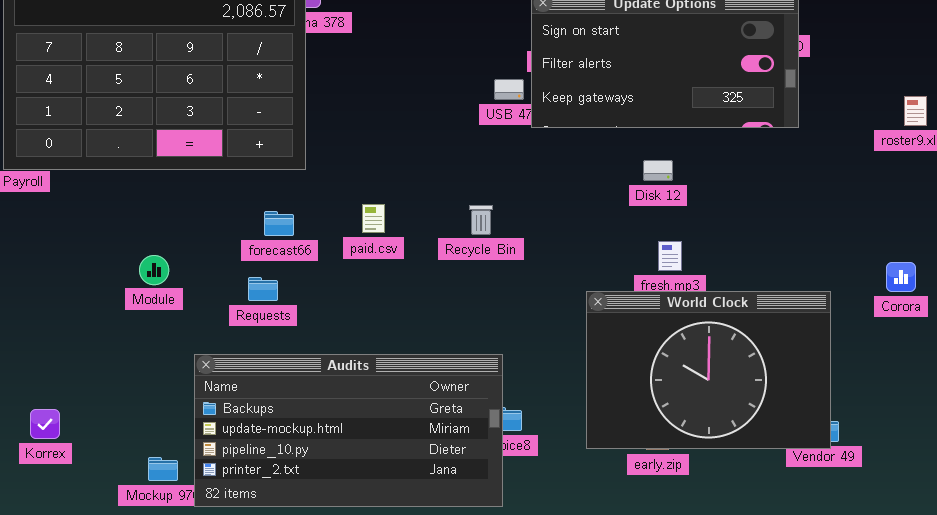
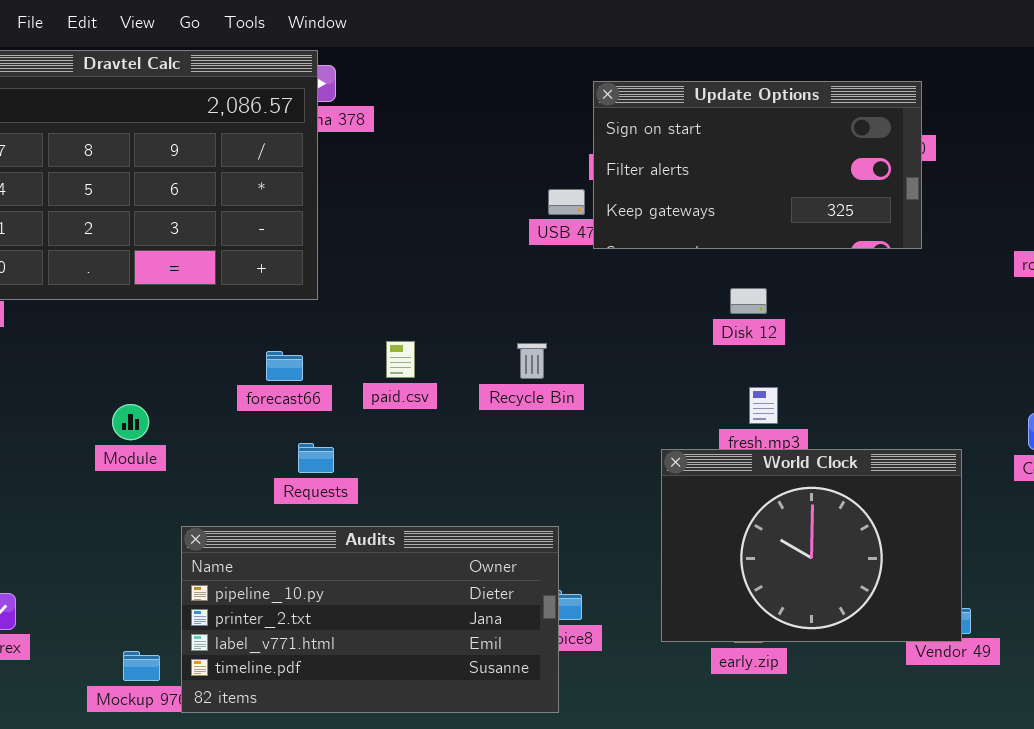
Requests: [248,277,278,301] -> [298,443,334,473], moved
Audits: [194,354,503,507] -> [181,526,559,713], scrolled down 2 rows

